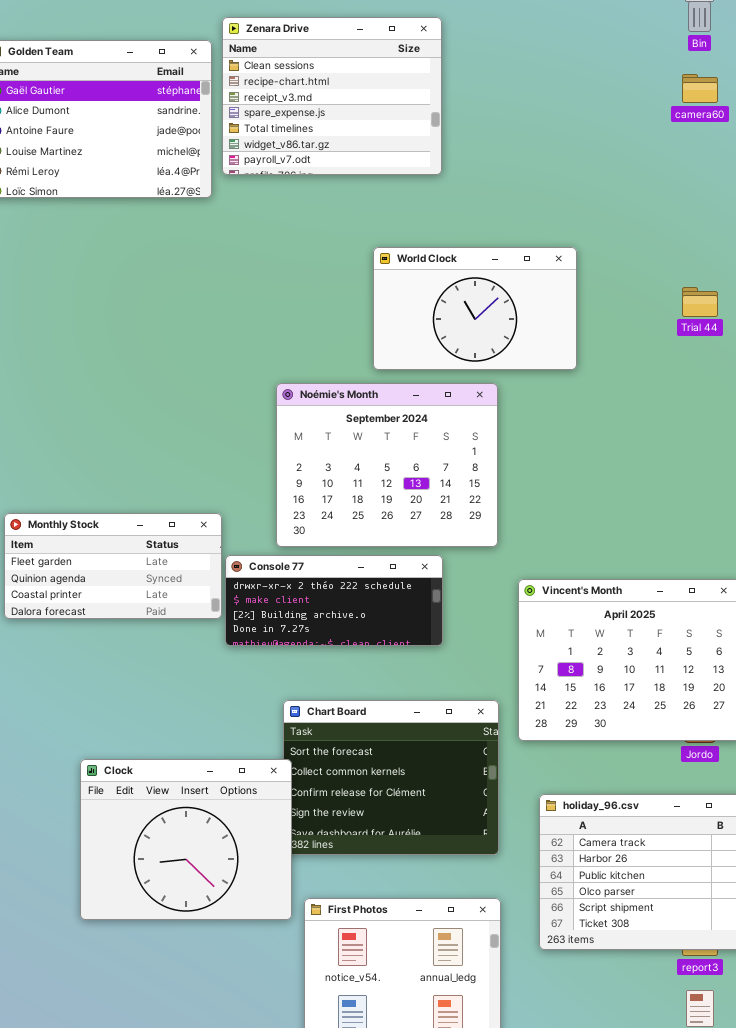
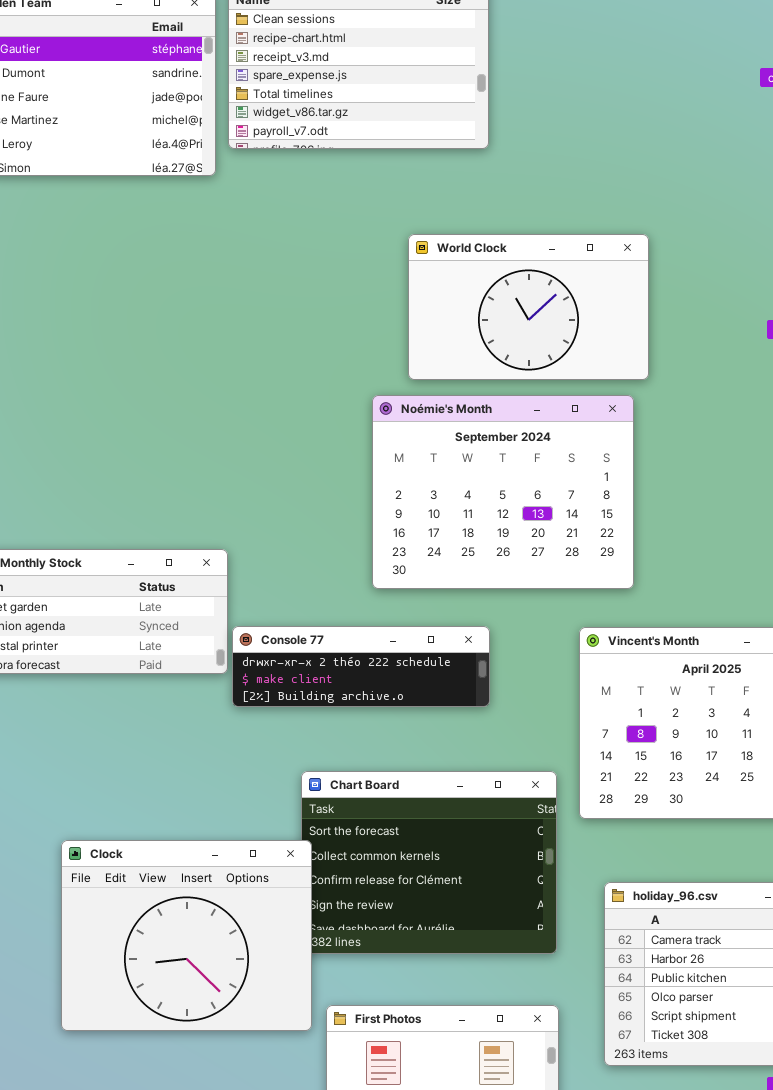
Noémie's Month: [276,383,498,547] -> [372,395,634,589], moved
Console 77: [225,555,443,646] -> [232,626,490,707], resized

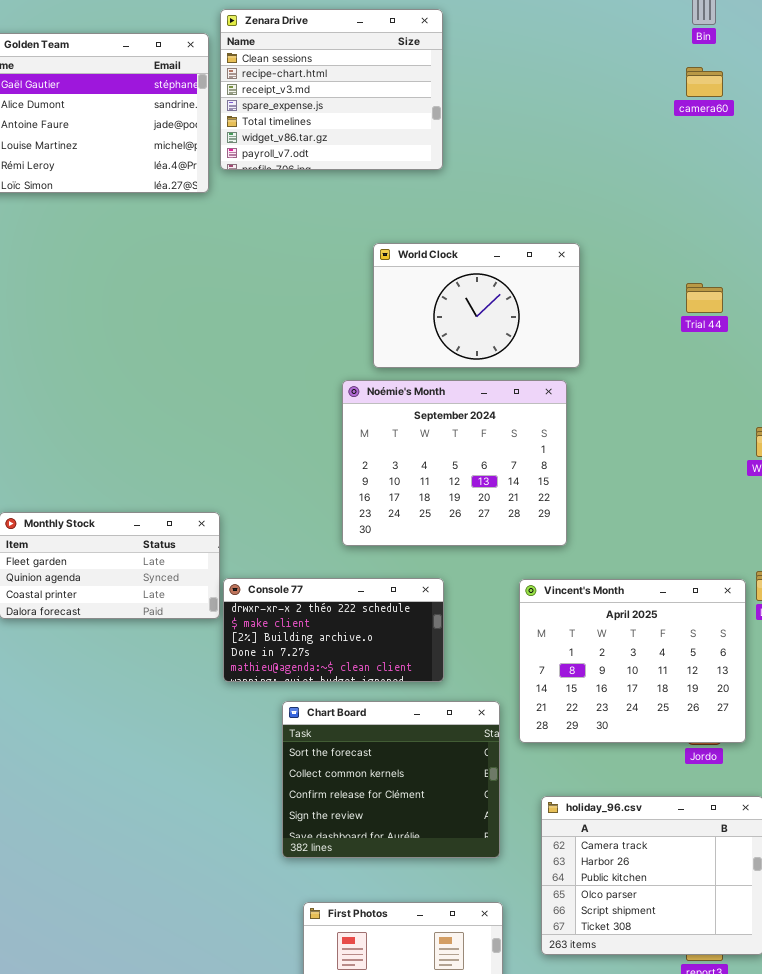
Console 77: [232,626,490,707] -> [223,578,444,682], resized
Clock: [61,840,312,1031] -> none, closed

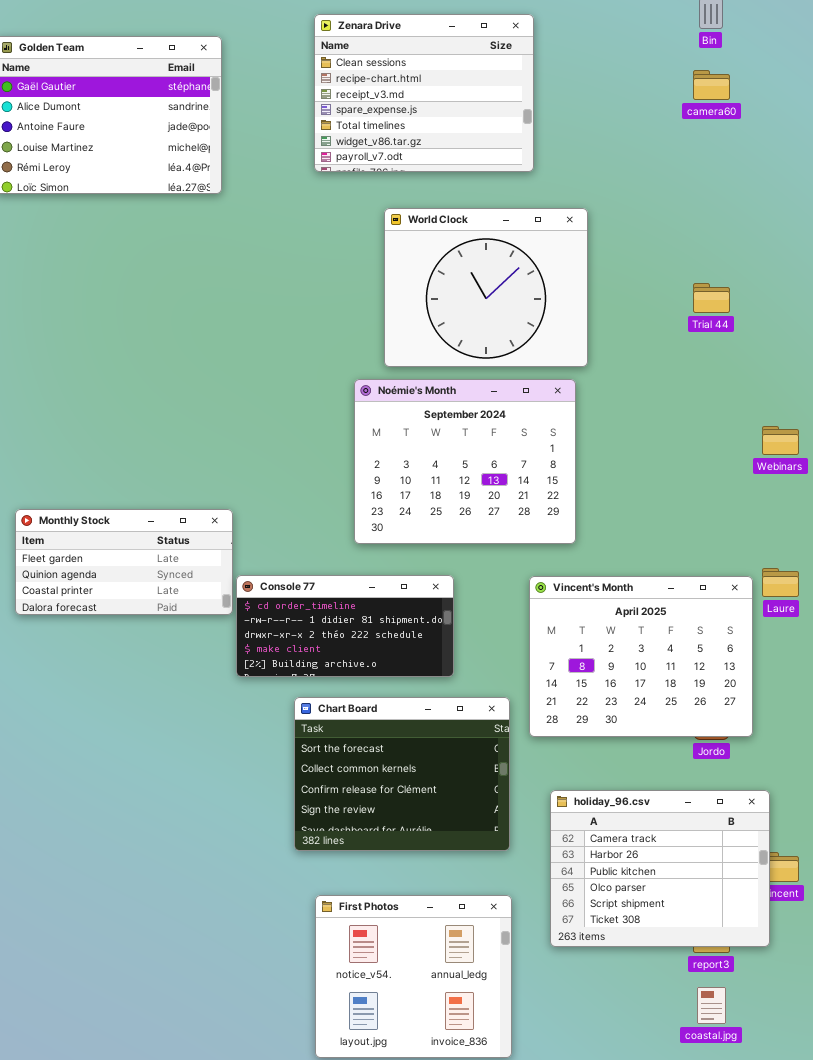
Zenara Drive: [220,9,443,170] -> [314,14,534,172], moved
World Clock: [373,243,580,368] -> [384,208,588,367], resized
Console 77: [223,578,444,682] -> [236,575,454,677], scrolled up 2 rows

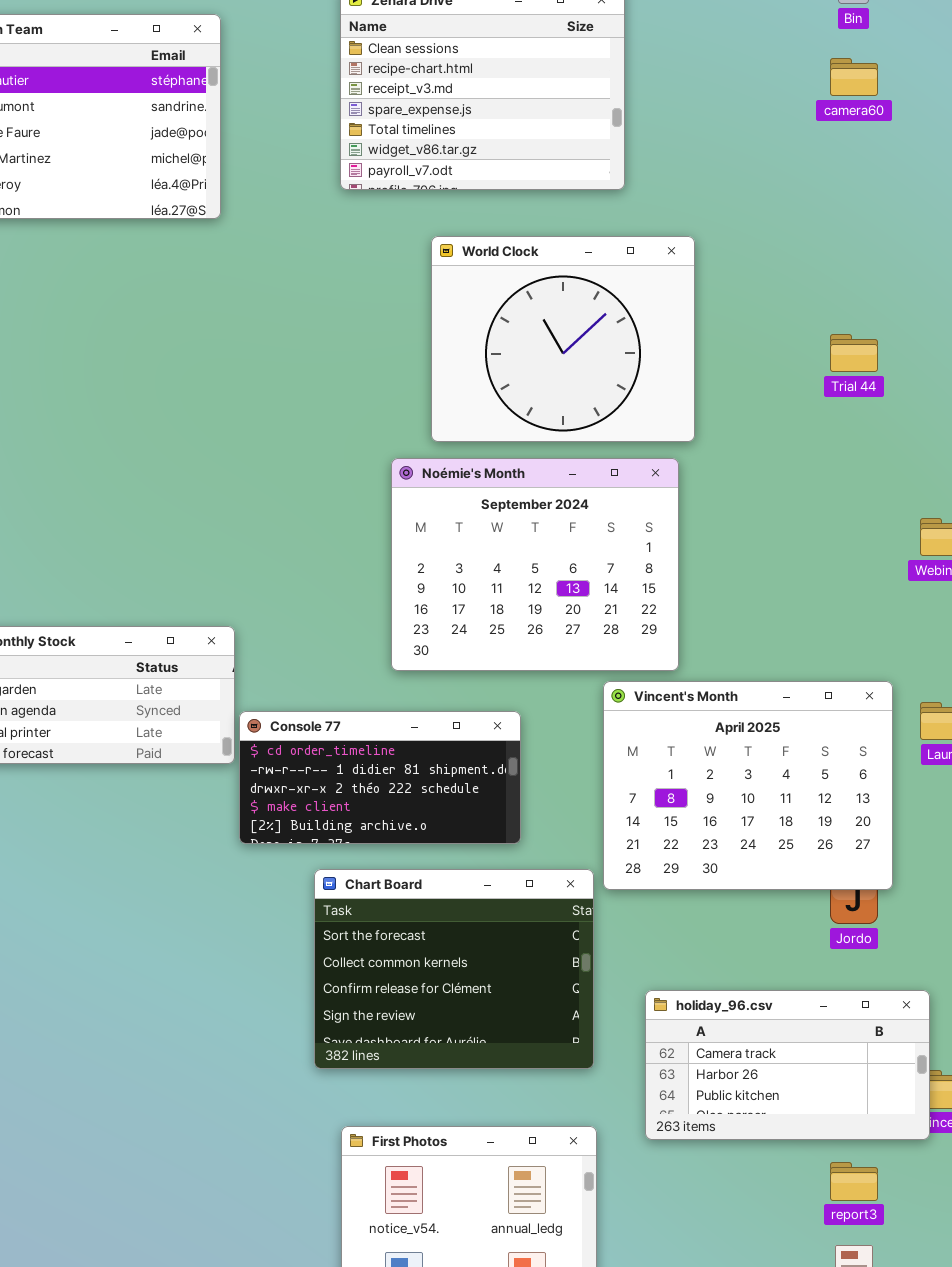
Vincent's Month: [529,576,753,737] -> [603,681,893,890], moved
holiday_96.csv: [550,790,770,947] -> [645,990,930,1140], resized

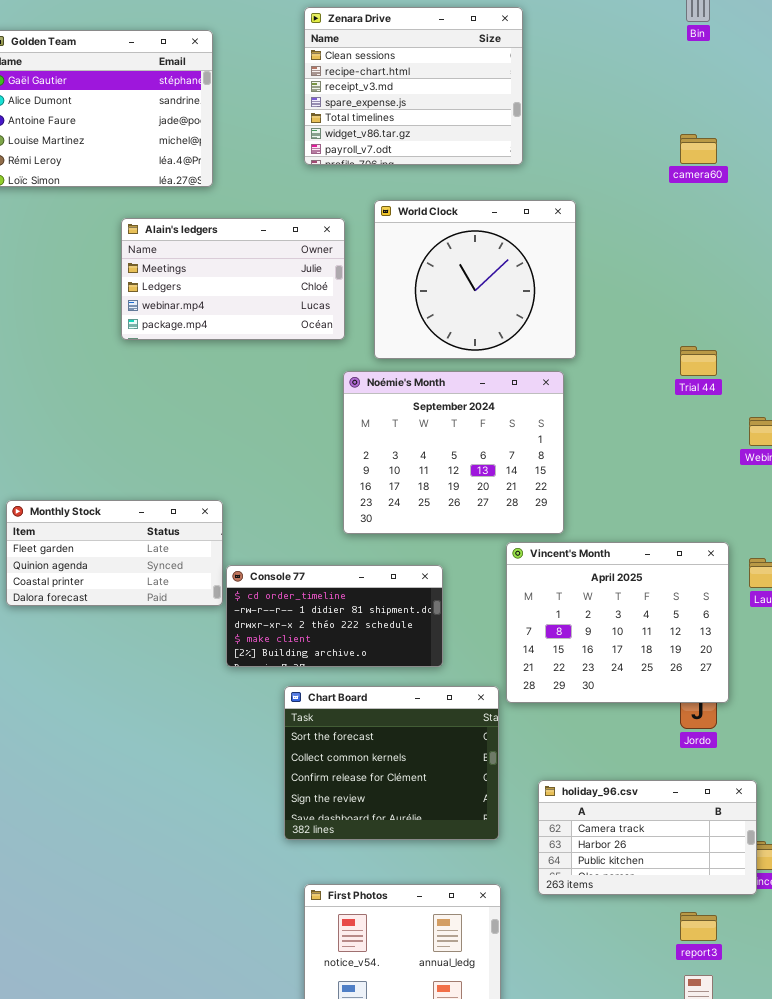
camera60: [830,58,878,96] -> [680,134,717,164], moved
Alain's ledgers: none -> [121,218,345,340], opened
Trial 44: [830,334,878,372] -> [680,346,717,376], moved

